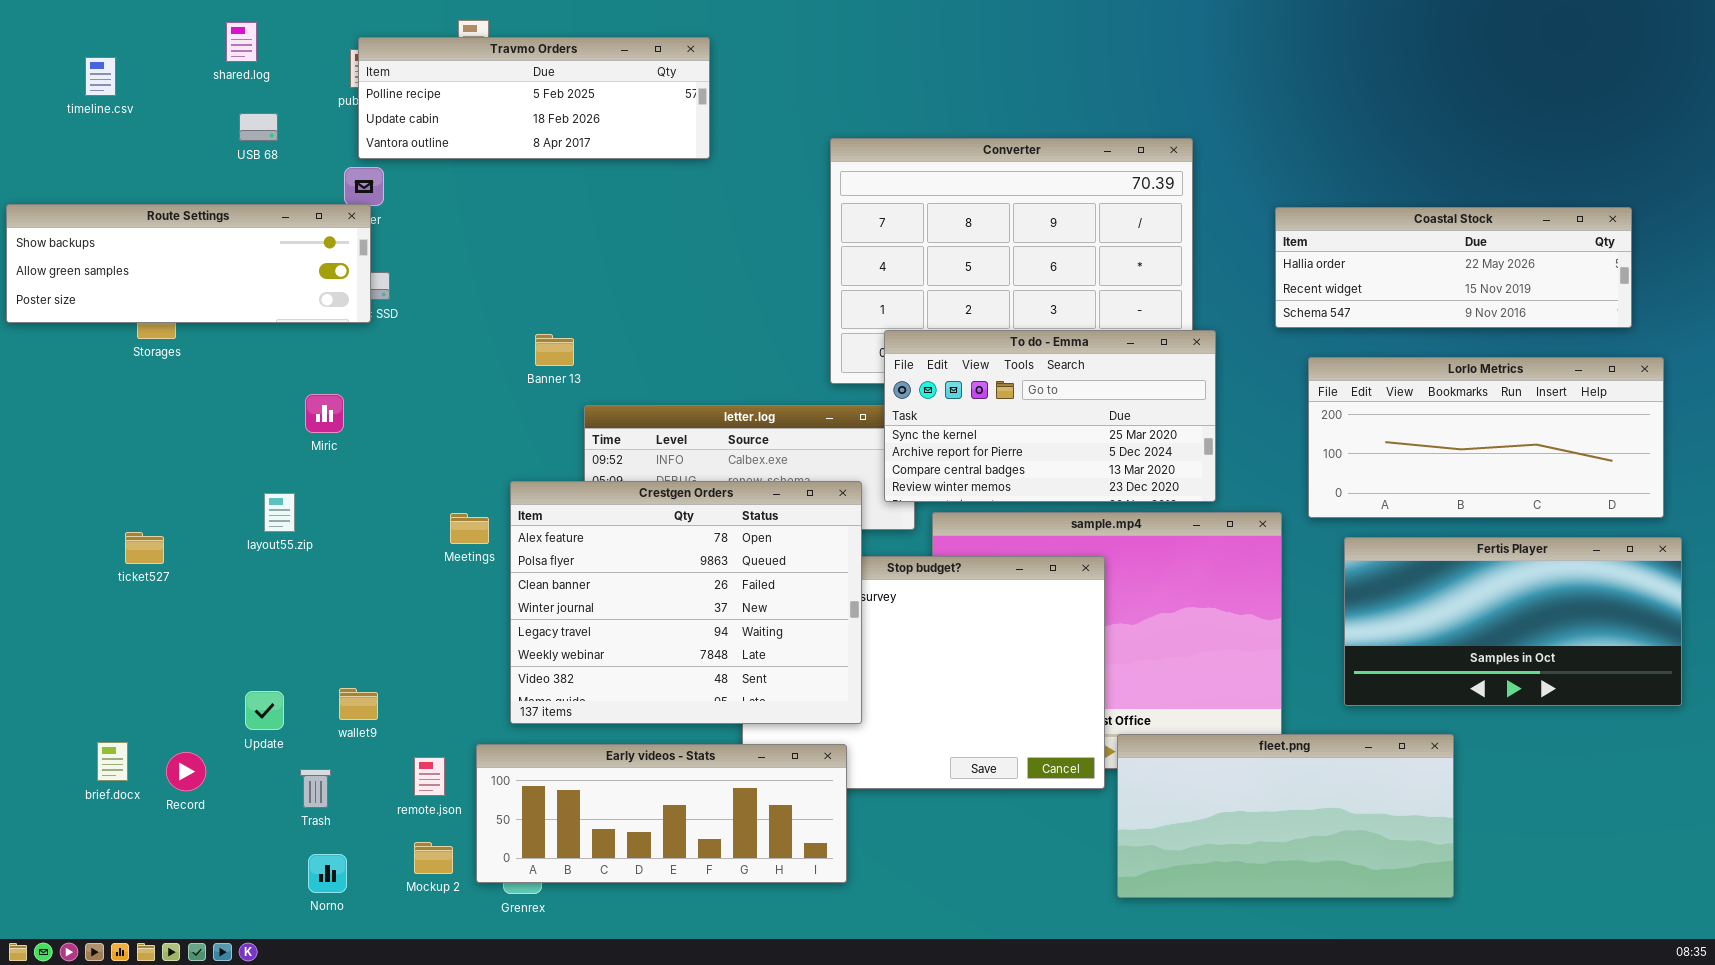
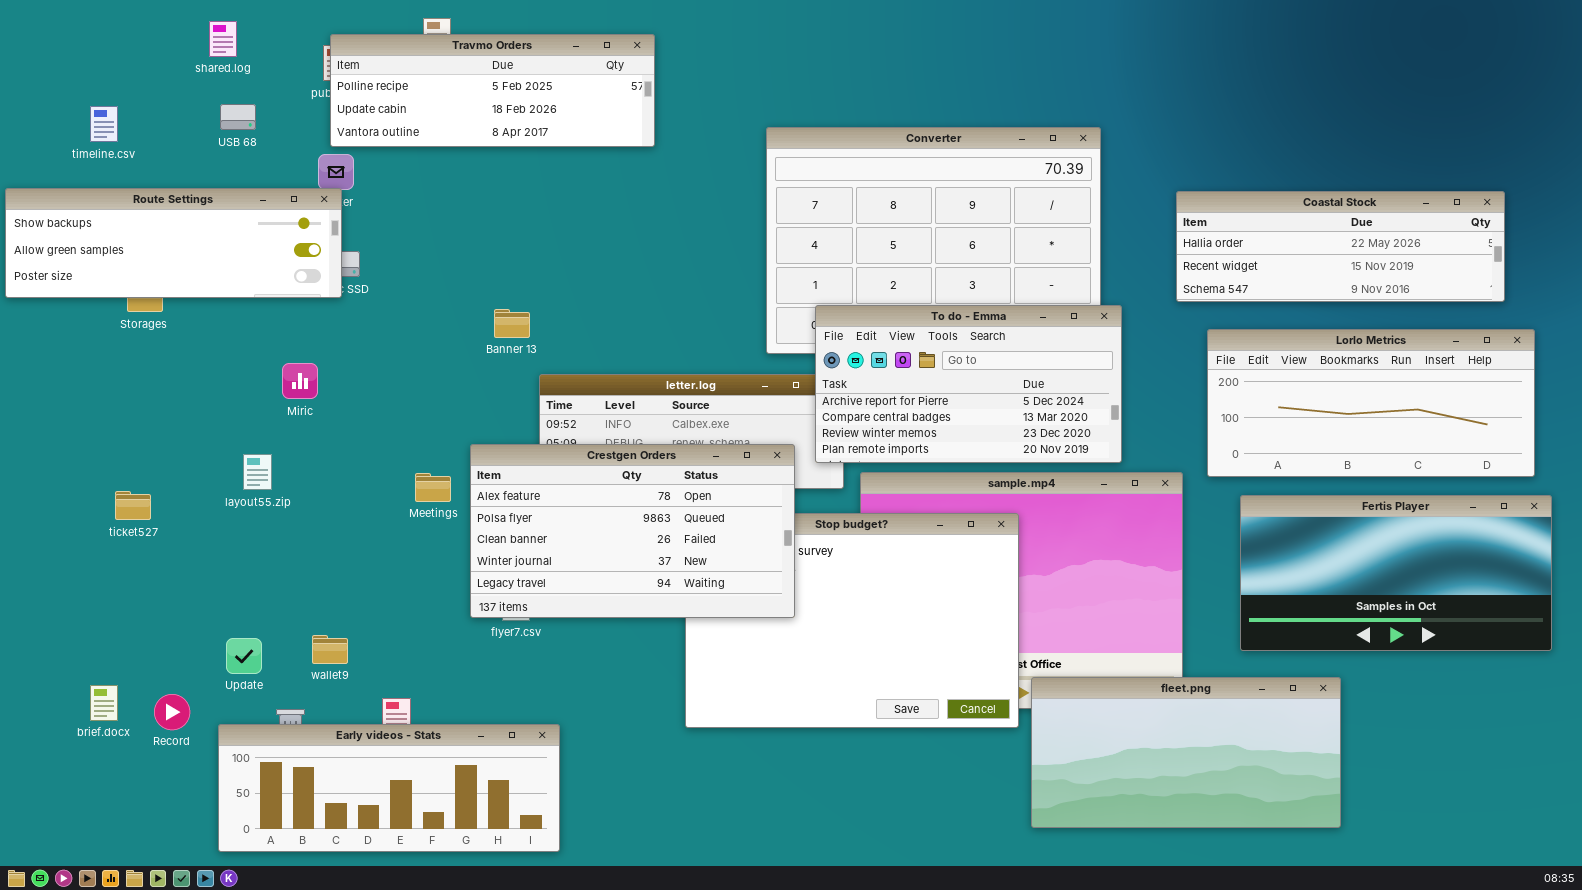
timeline.csv: [85,57,116,96] -> [90,106,118,142], moved
To do - Emma: [884,330,1216,502] -> [815,305,1122,463], scrolled down 1 row
Crestgen Orders: [510,481,862,724] -> [470,444,795,618], resized
Early videos - Stats: [476,744,847,883] -> [218,724,560,852], moved

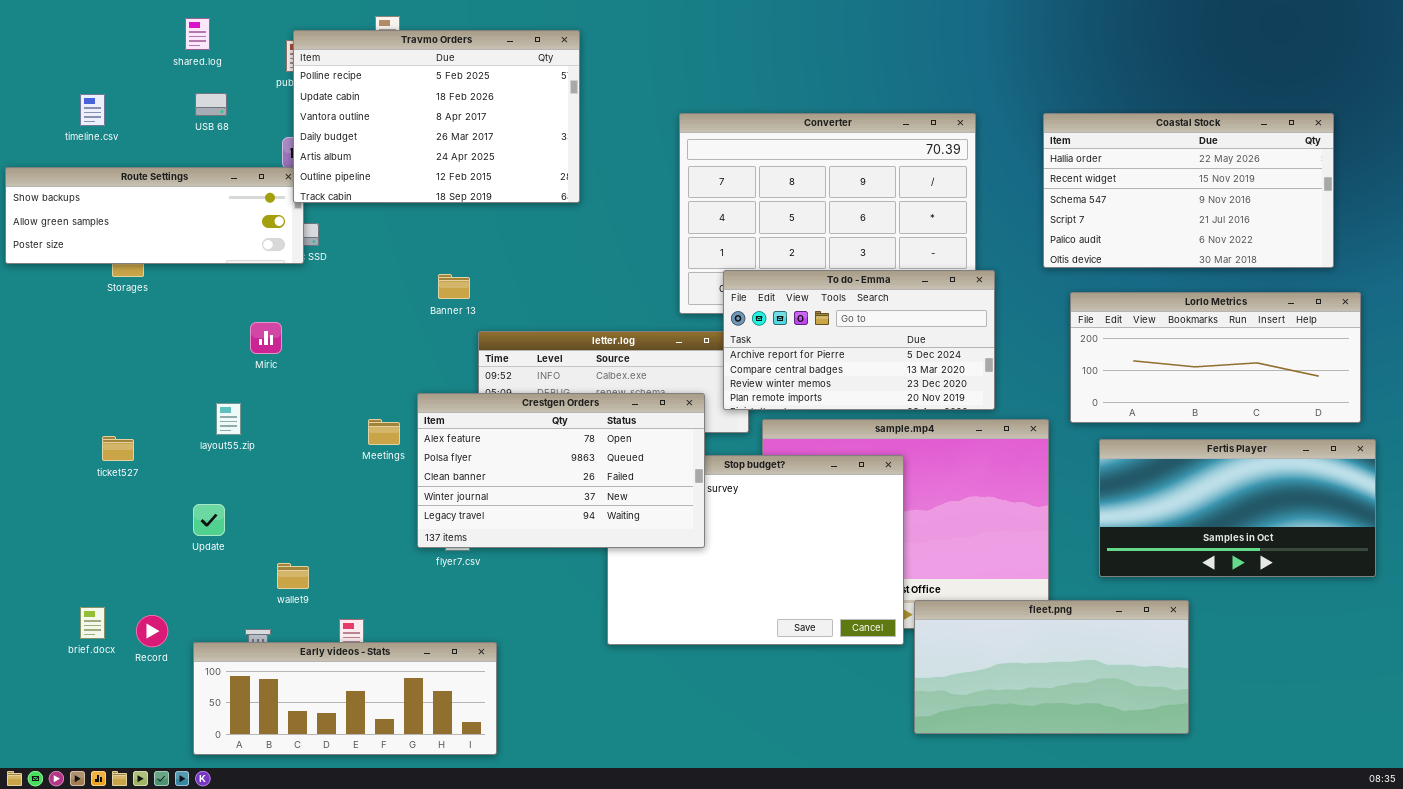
Travmo Orders: [330,34,655,147] -> [293,30,580,203], resized
Coastal Stock: [1176,191,1505,302] -> [1043,113,1334,268], resized
Update: [226,638,262,674] -> [193,504,225,536], moved

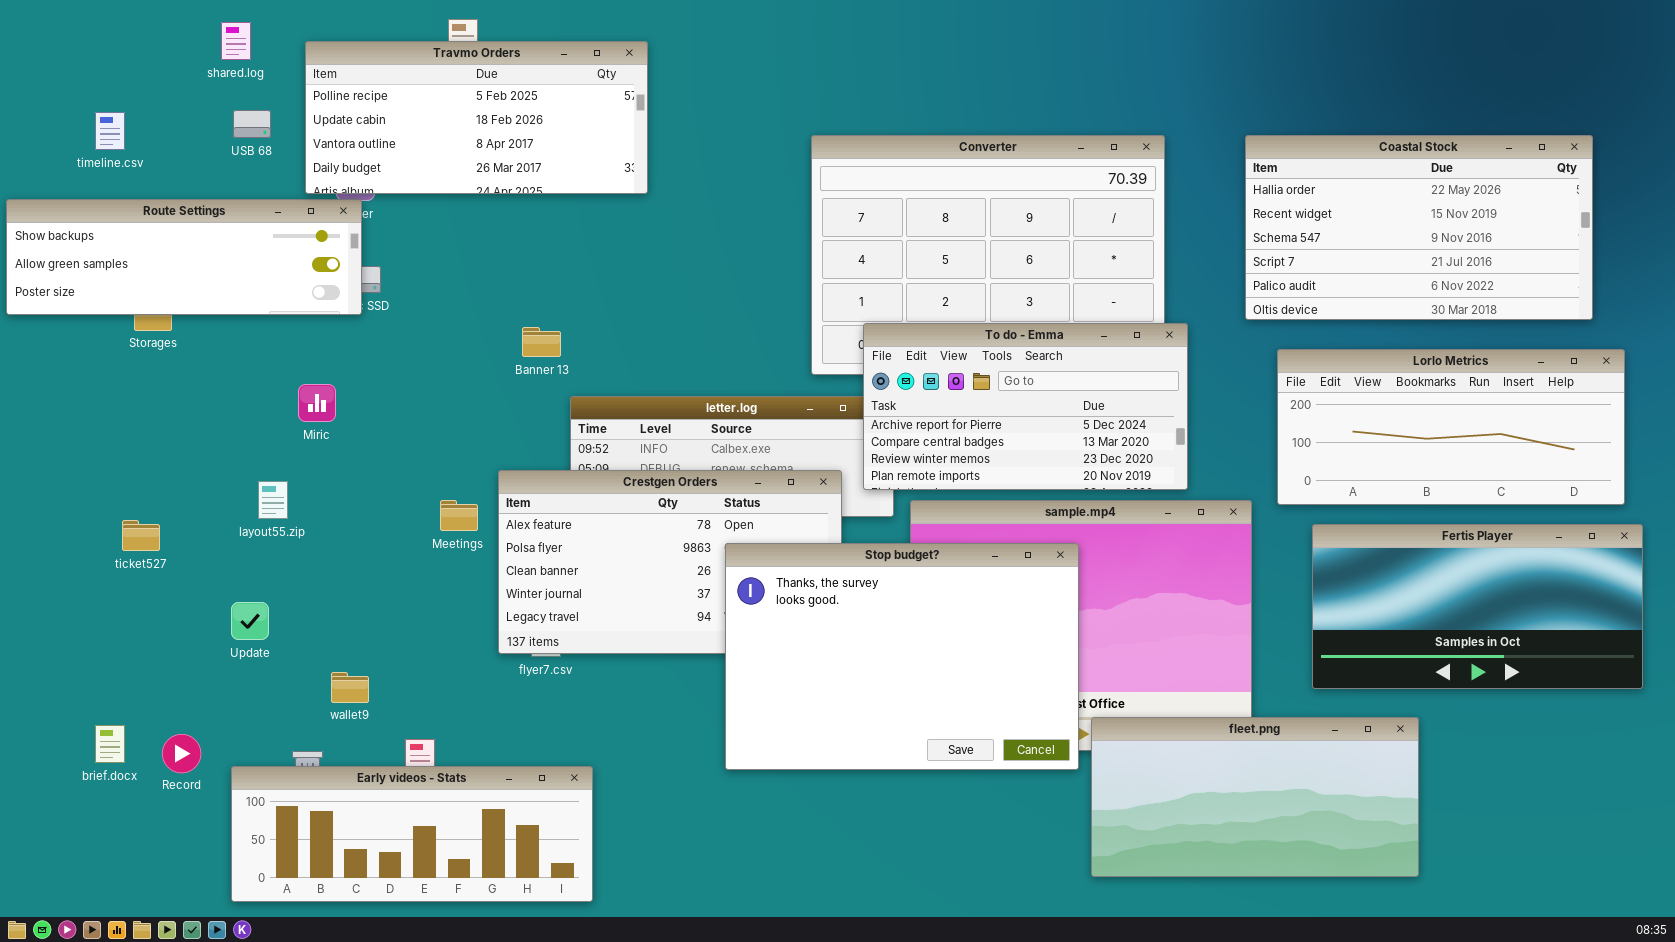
Travmo Orders: [293,30,580,203] -> [305,41,648,194], moved, resized
Stop budget?: [607,455,904,645] -> [725,543,1079,770], raised

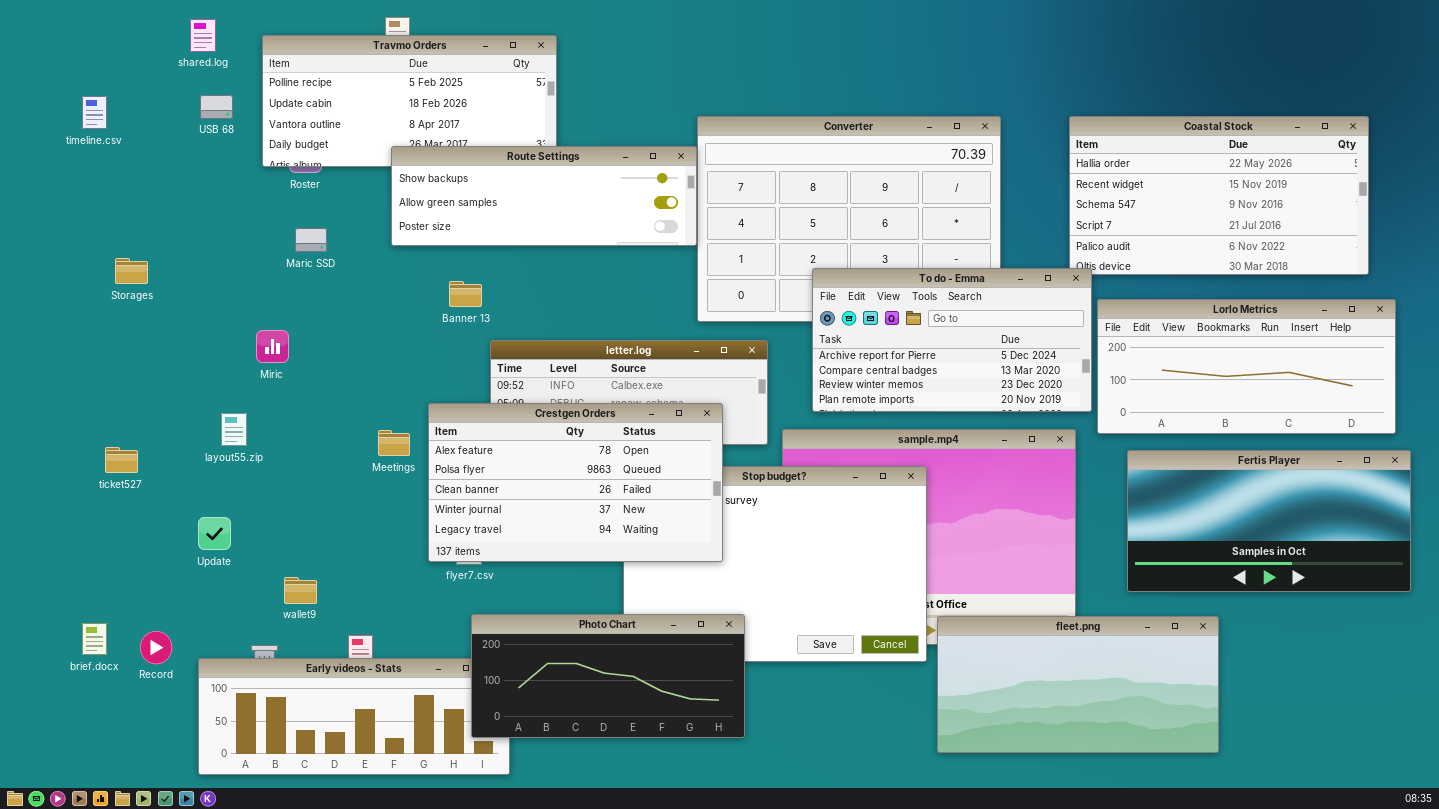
Route Settings: [6,199,362,315] -> [391,146,697,246], moved
To do - Emma: [863,323,1188,490] -> [812,268,1092,412], moved
Crestgen Orders: [498,470,842,654] -> [428,403,723,562], raised
Photo Chart: none -> [471,614,745,738], opened

